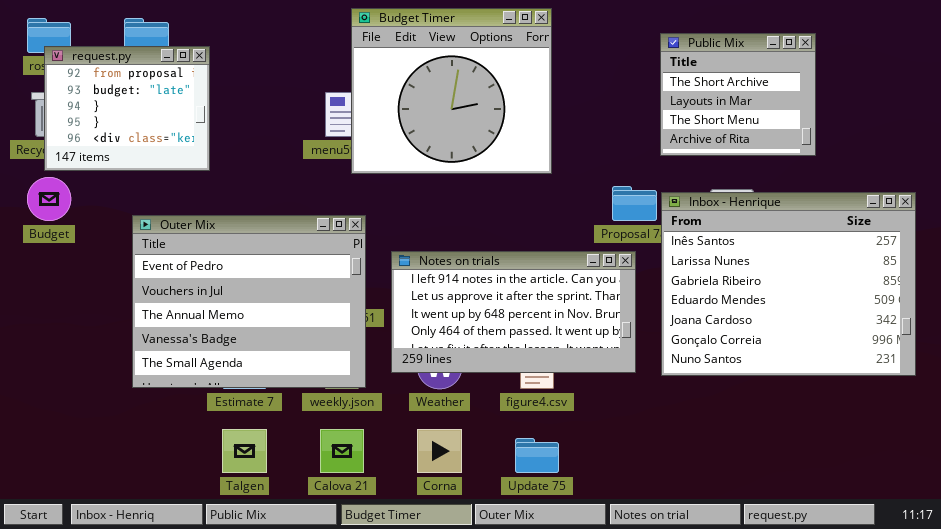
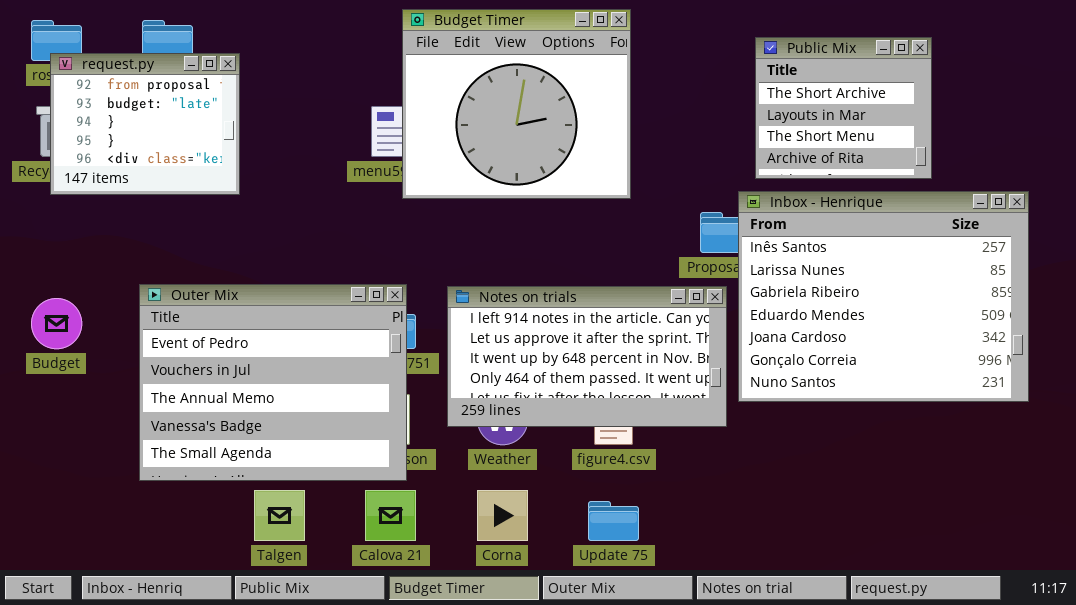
Budget: [27,177,71,221] -> [31,298,82,349], moved
Inbox - Henrique: [661,192,916,376] -> [738,191,1029,402], moved
Outer Mix: [132,215,366,388] -> [139,284,407,481], moved

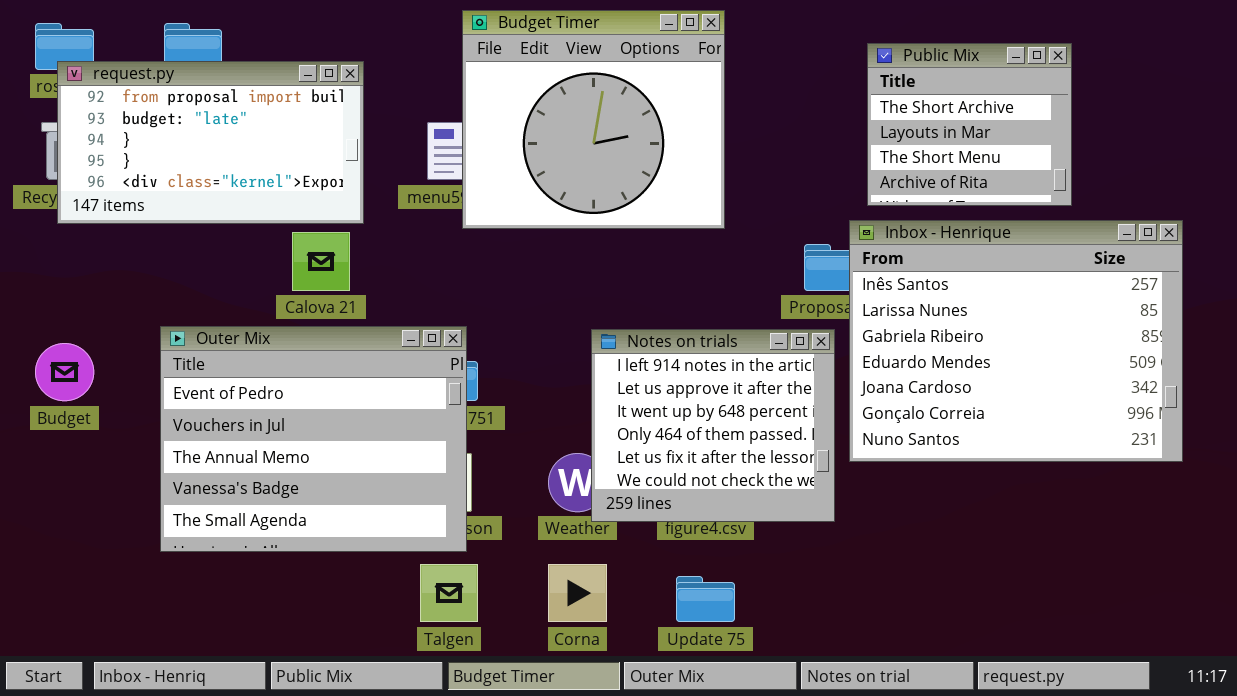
request.py: [50,53,240,195] -> [57,61,364,224], resized
Notes on trials: [447,286,727,427] -> [591,329,835,522], resized
Talgen: [254,490,305,541] -> [420,564,478,622], moved
Calova 21: [365,490,416,541] -> [292,232,350,291], moved

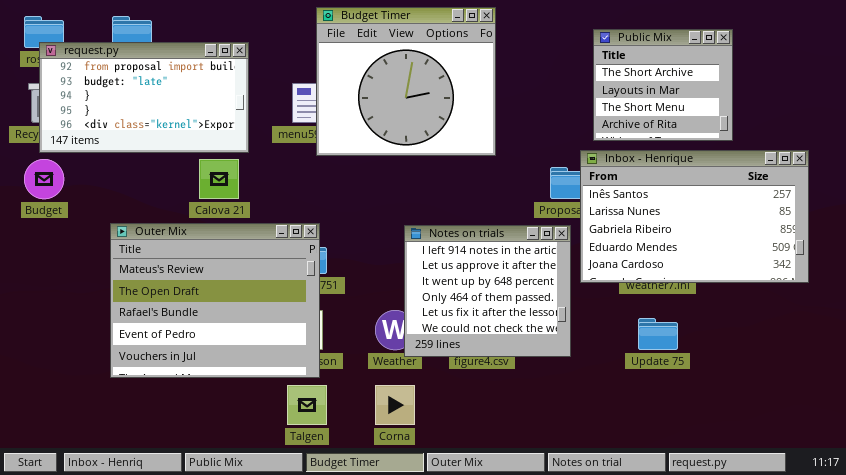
Inbox - Henrique: [849,220,1183,462] -> [580,150,809,283], resized
Outer Mix: [160,326,467,552] -> [110,223,320,378], scrolled up 3 rows
Budget: [35,343,94,401] -> [24,159,64,199], moved
Update 75: [676,576,735,622] -> [638,318,678,350], moved

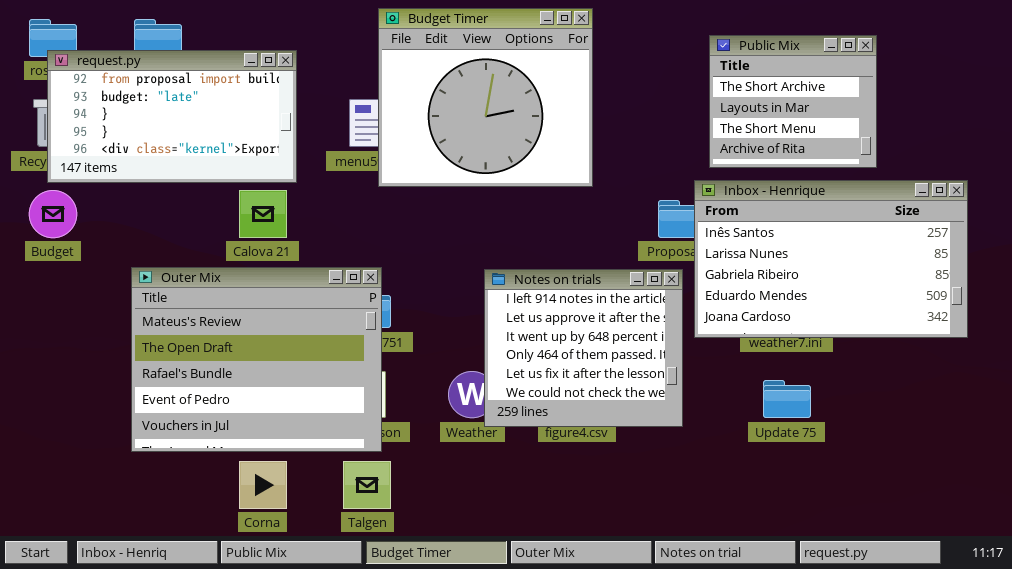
Corna: [375,385,415,425] -> [239,461,287,509], moved

